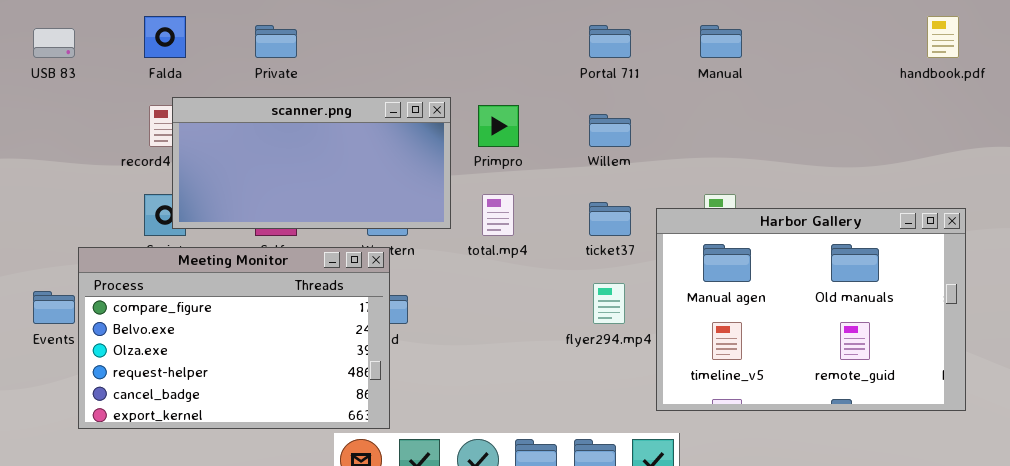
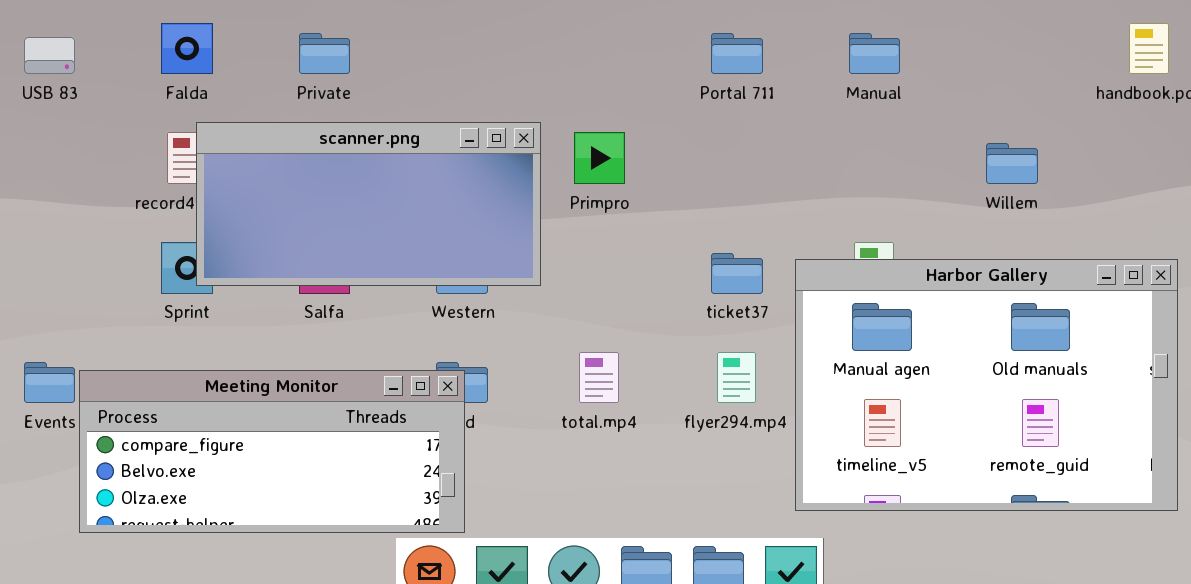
Willem: [589,114,631,147] -> [986,143,1038,184], moved
total.mp4: [482,194,514,236] -> [579,352,619,403], moved
Meeting Monitor: [78,247,390,429] -> [79,370,465,533], resized

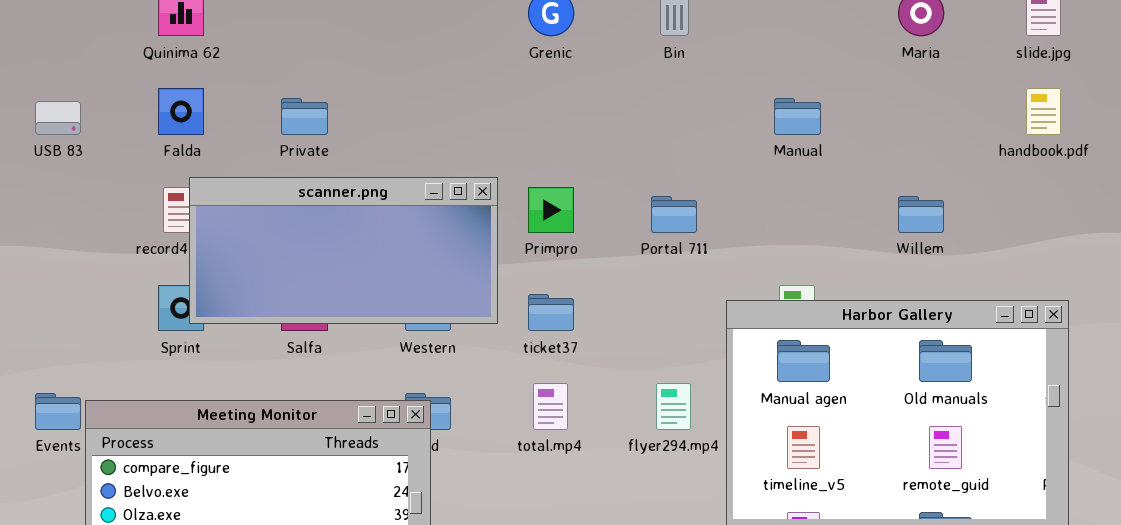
Portal 711: [711,33,763,74] -> [651,196,697,233], moved
ticket37: [711,253,763,294] -> [528,294,574,331], moved

